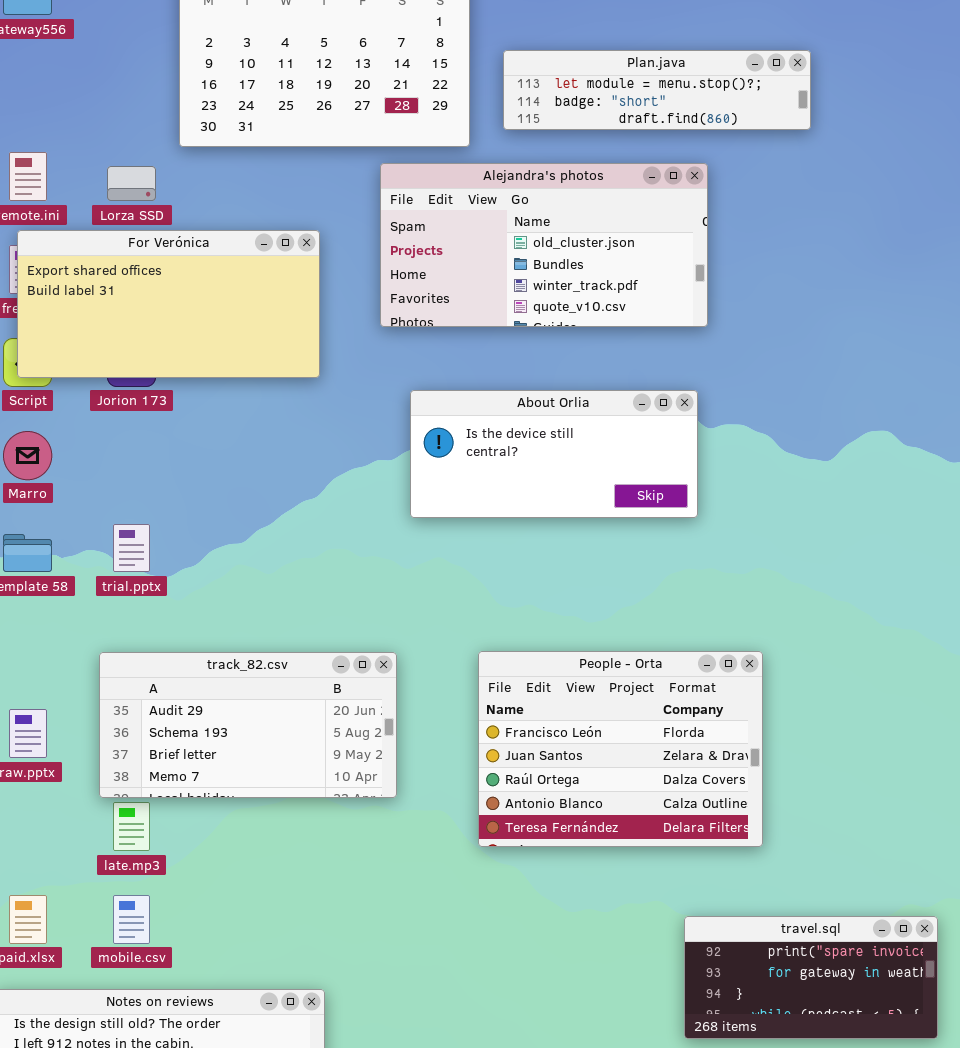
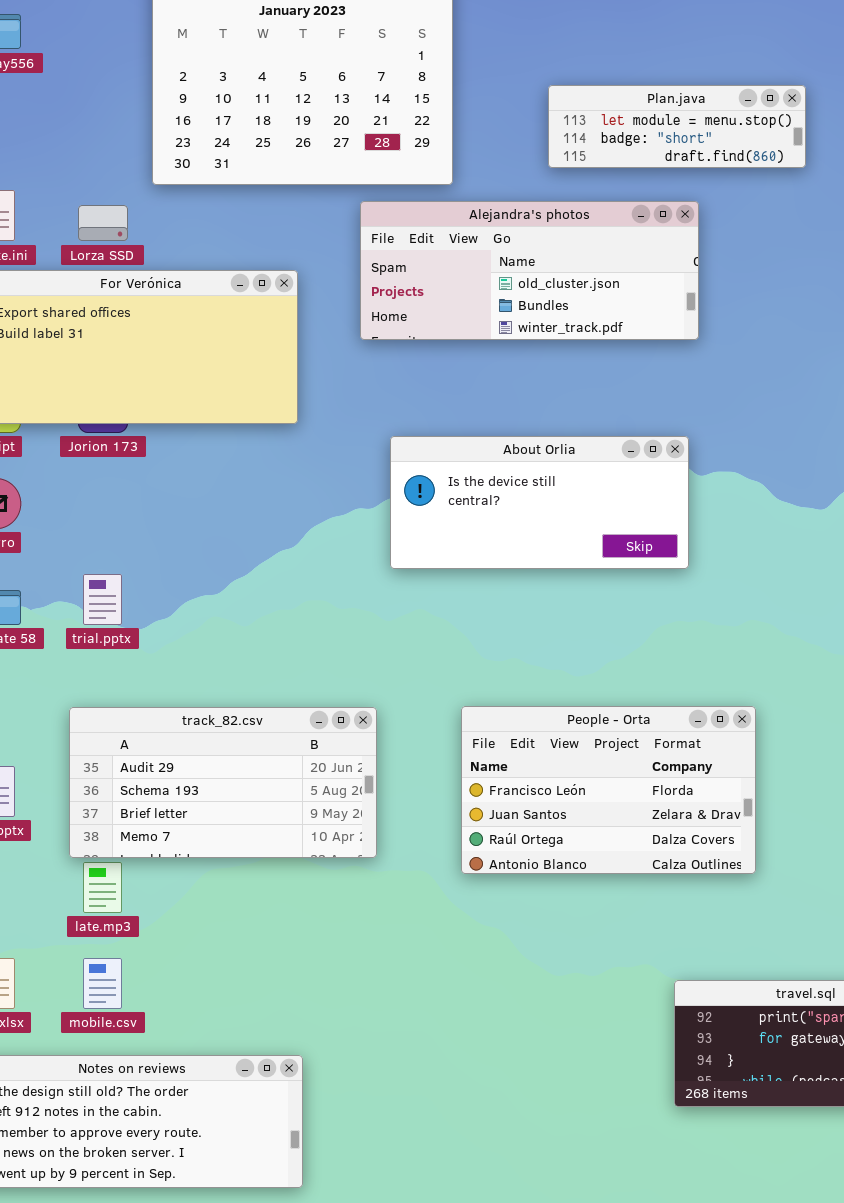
Plan.java: [503,50,811,130] -> [548,85,806,168], resized
Alejandra's photos: [380,163,708,327] -> [360,201,699,340], resized
People - Orta: [478,651,763,847] -> [461,706,756,874], resized

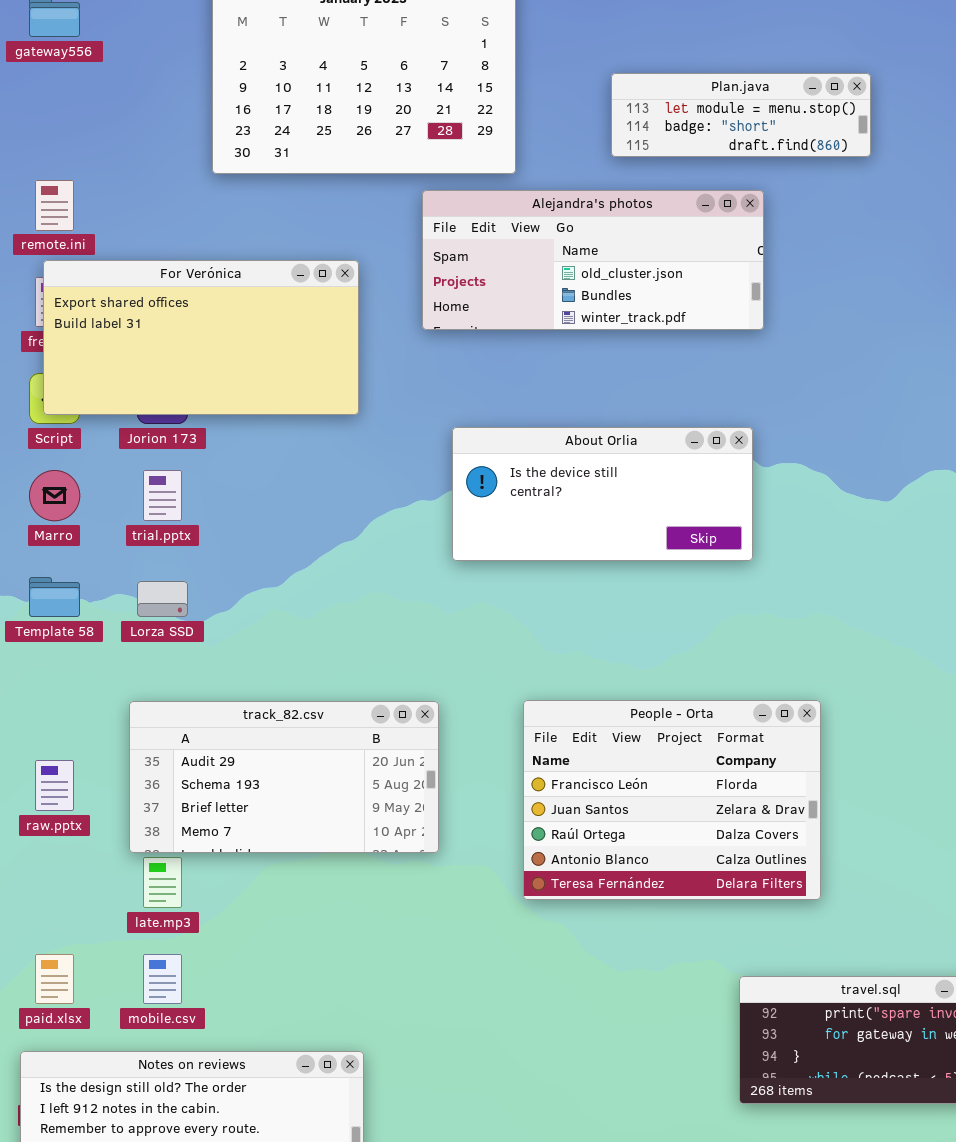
Lorza SSD: [78,205,128,241] -> [137,581,188,617], moved
trial.pptx: [83,574,122,625] -> [143,470,182,521], moved
People - Orta: [461,706,756,874] -> [523,700,821,900], resized

